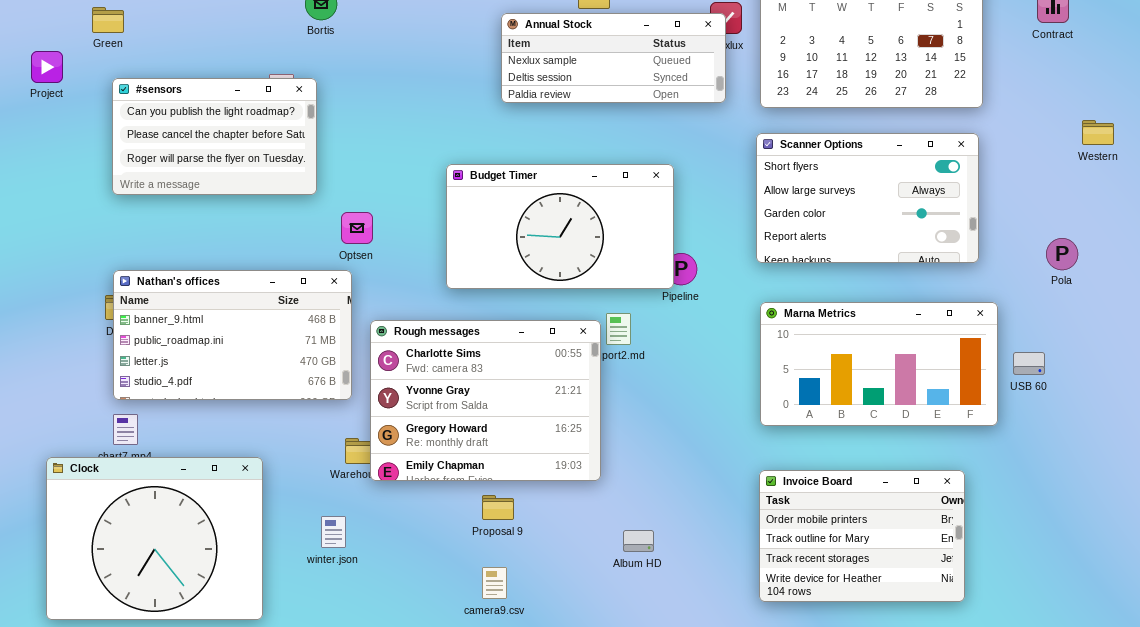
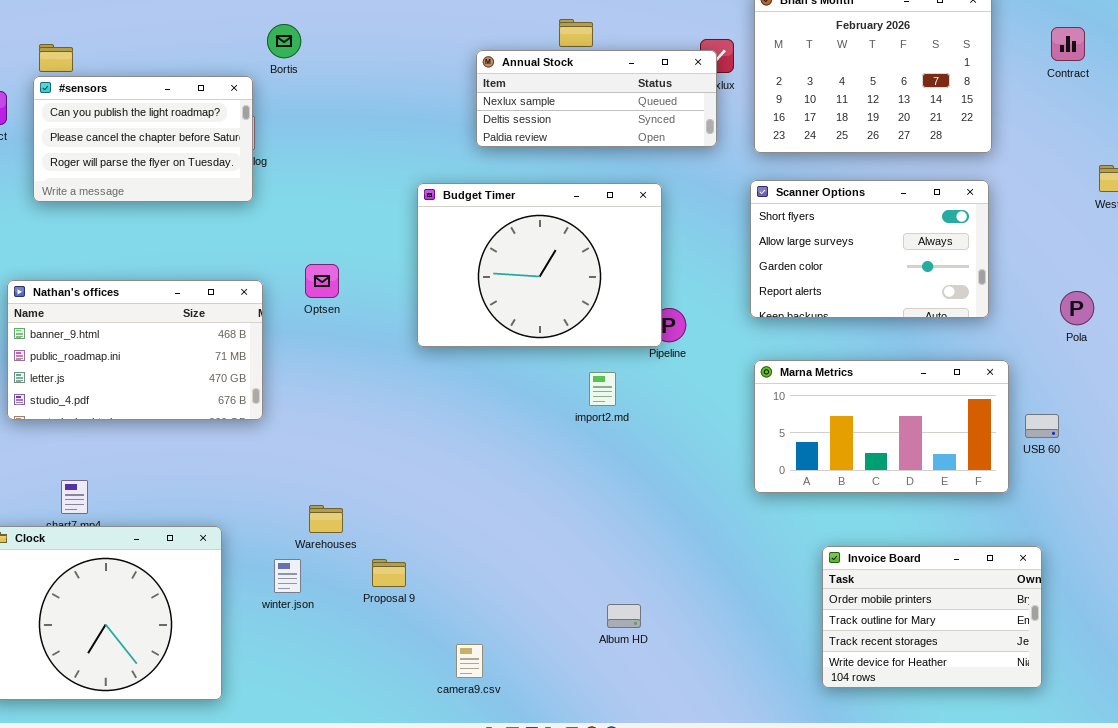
#sensors: [112,78,317,195] -> [33,76,253,202], moved
Budget Timer: [446,164,674,289] -> [417,183,662,347], resized
Nathan's offices: [113,270,352,400] -> [7,280,263,420], moved
Rough messages: [370,320,601,481] -> none, closed
Invoice Board: [759,470,965,602] -> [822,546,1042,688], moved
Proposal 9: [482,495,514,520] -> [372,559,406,587], moved
winter.json: [321,516,346,548] -> [274,559,301,593], moved

